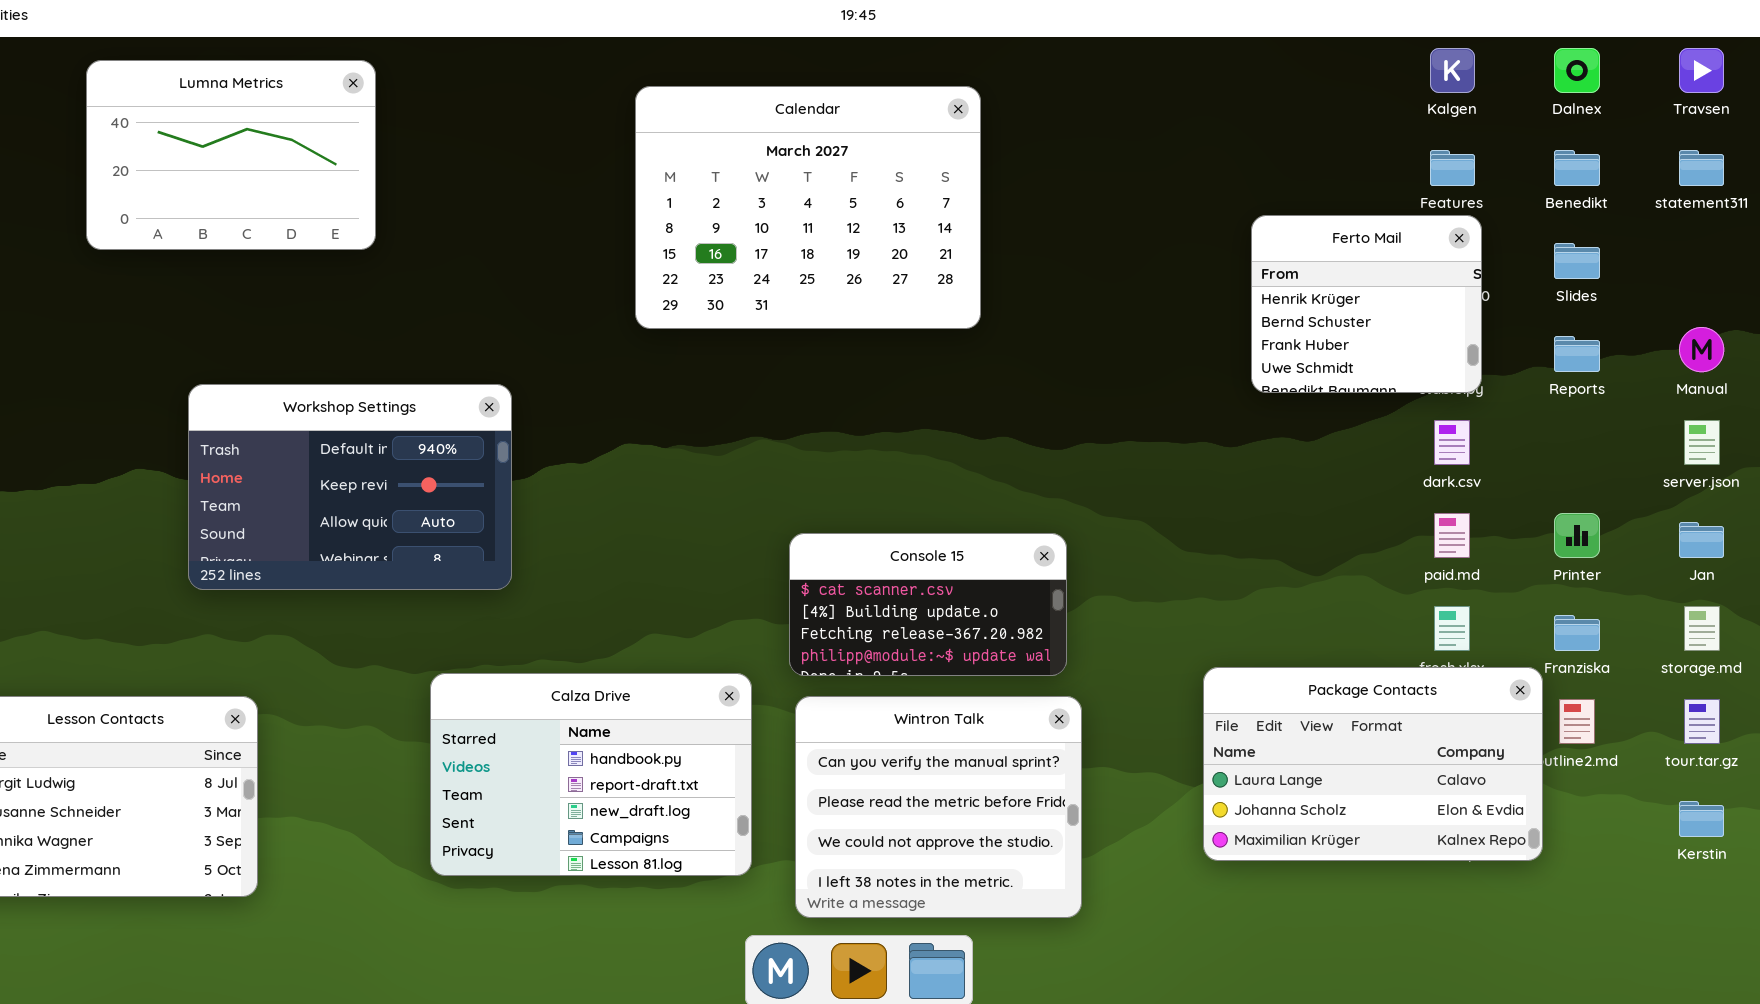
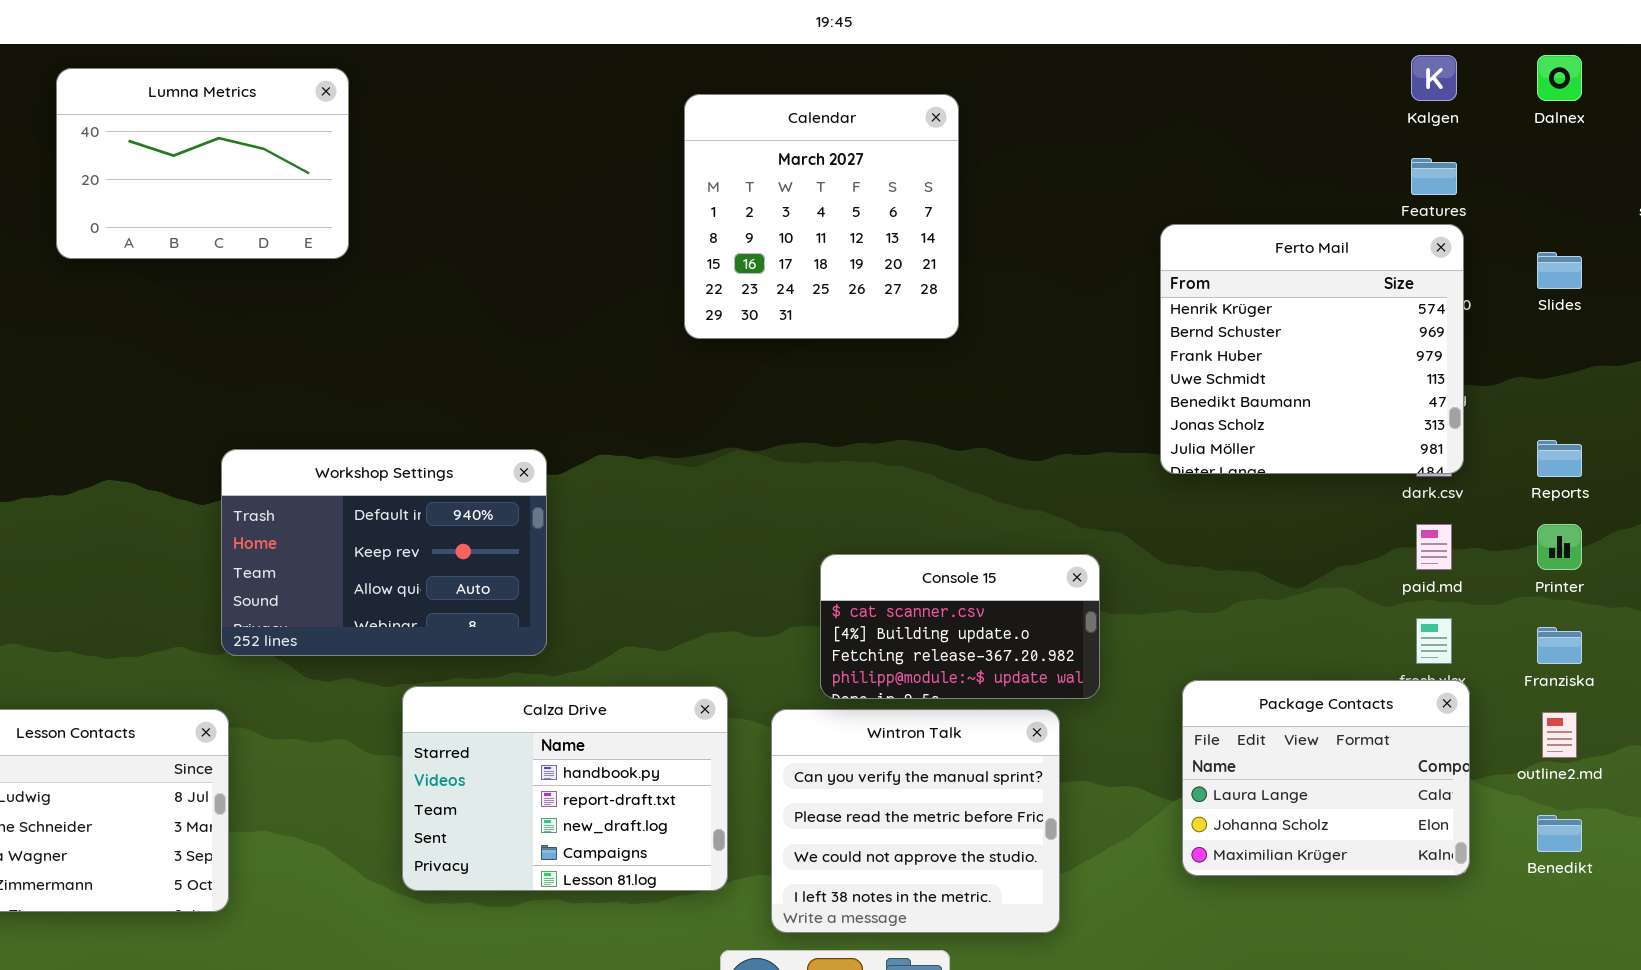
Calendar: [635,86,981,329] -> [684,94,959,339], resized
Benedikt: [1554,150,1600,186] -> [1537,815,1582,852], moved
Ferto Mail: [1251,215,1482,393] -> [1160,224,1464,474], resized
Reports: [1554,336,1600,372] -> [1537,440,1582,477], moved
Workshop Settings: [188,384,512,590] -> [221,449,547,656], moved
Console 15: [789,533,1067,676] -> [820,554,1100,699], moved
Package Contacts: [1203,667,1543,861] -> [1182,680,1470,876], resized

